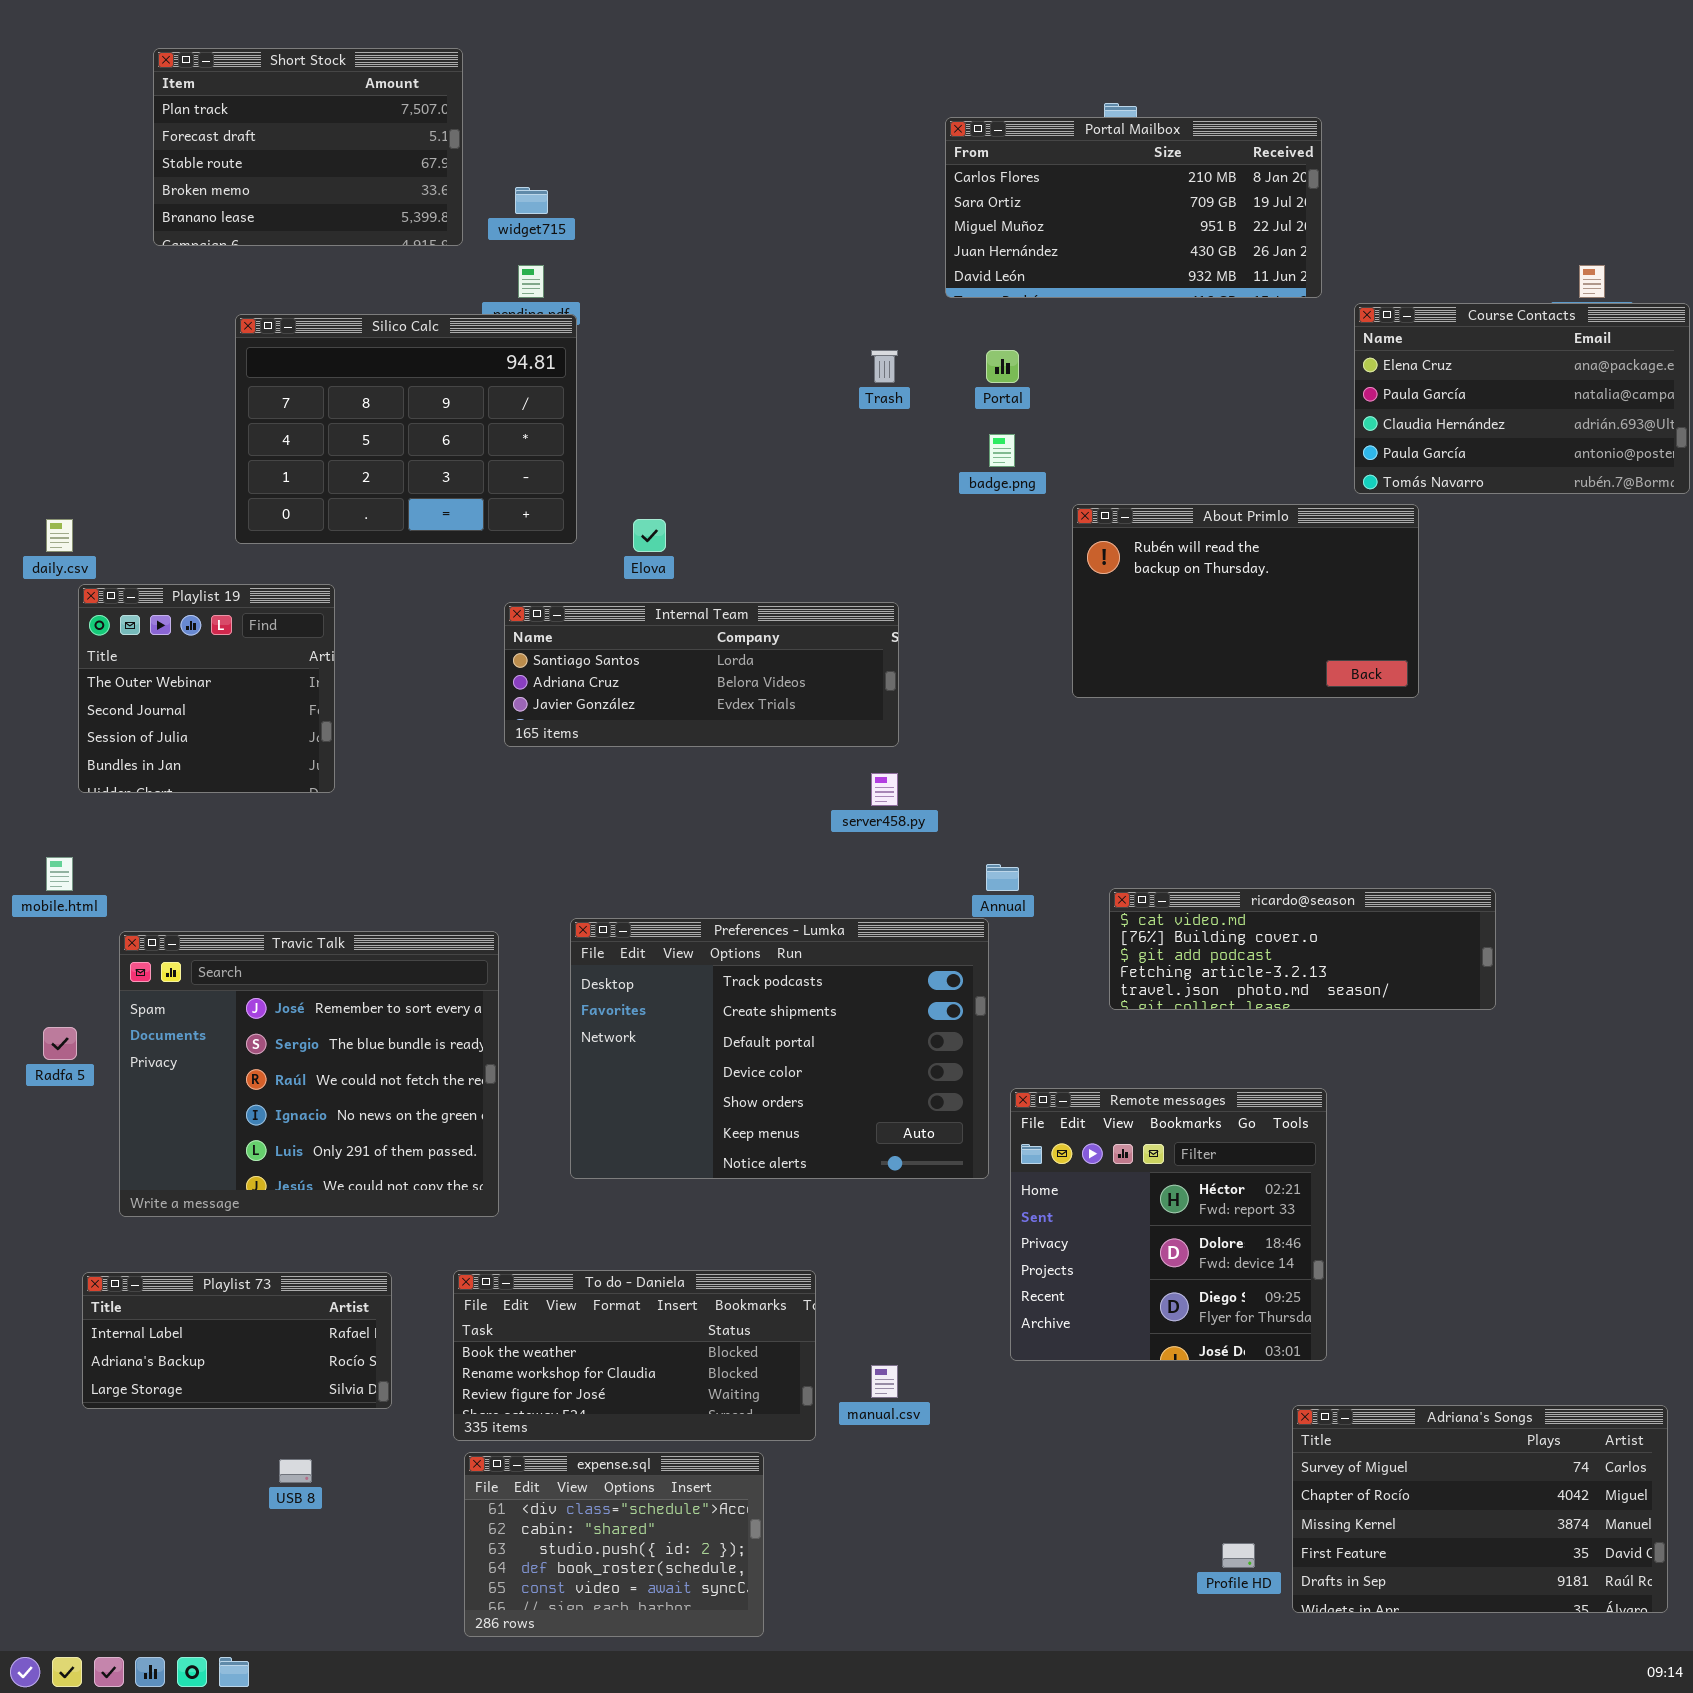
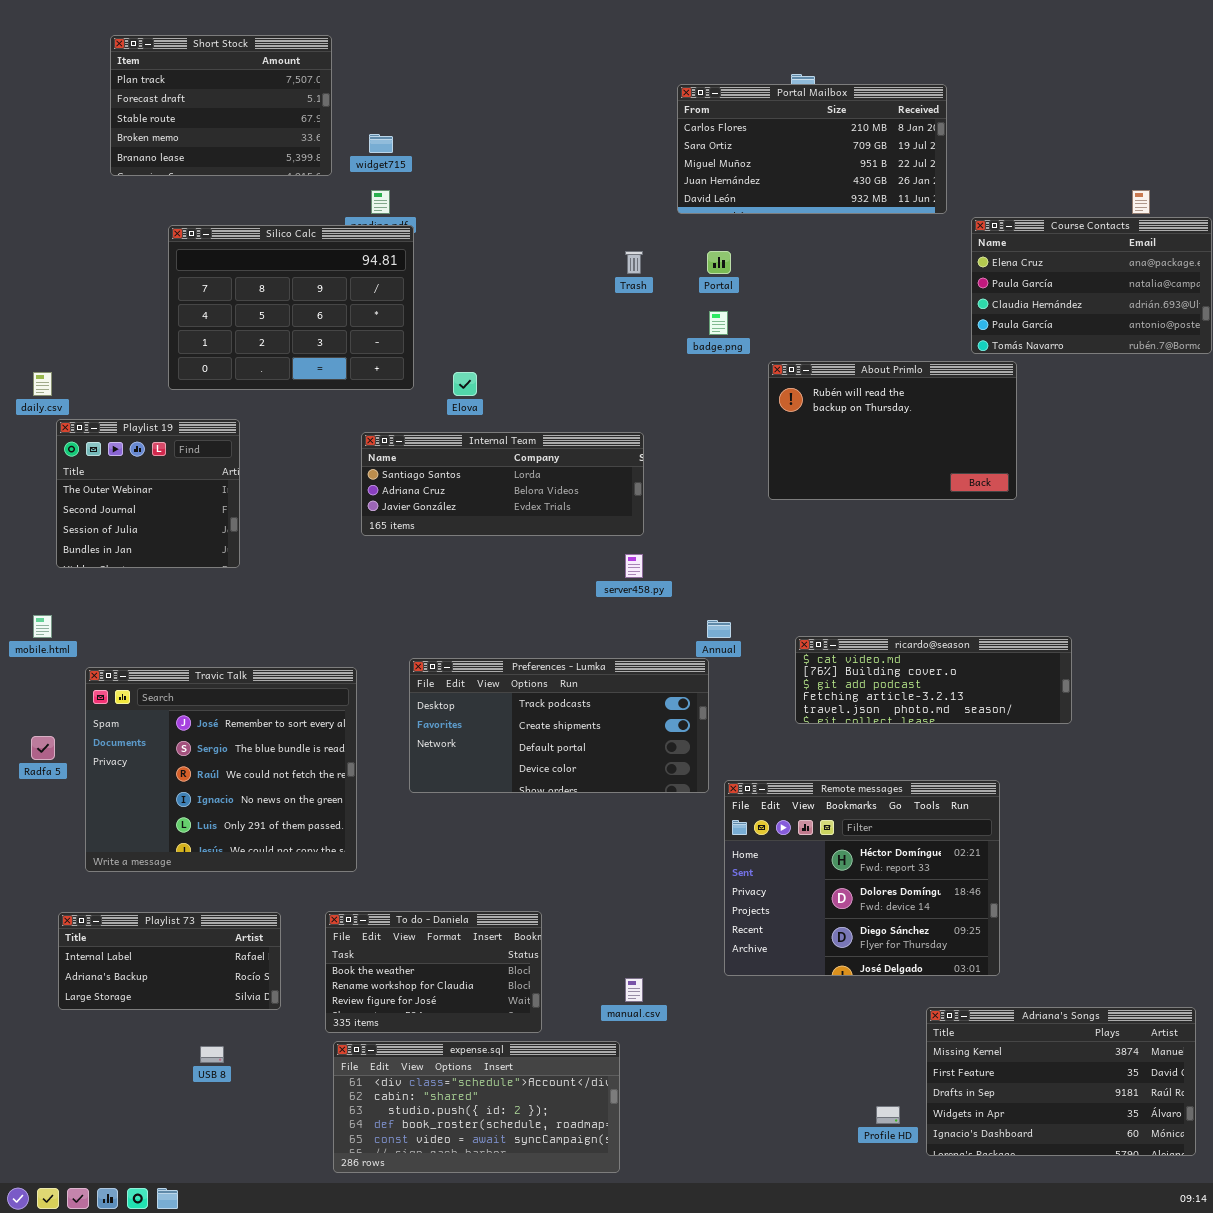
Preferences - Lumka: [570,918,989,1179] -> [409,658,709,793], resized
Remote messages: [1010,1088,1327,1361] -> [724,780,1000,976], resized
To do - Daniela: [453,1270,816,1441] -> [325,911,542,1033], resized
Adriana's Songs: [1292,1405,1668,1613] -> [926,1007,1196,1156], scrolled down 2 rows
expense.sql: [464,1452,764,1637] -> [333,1041,620,1173], resized

